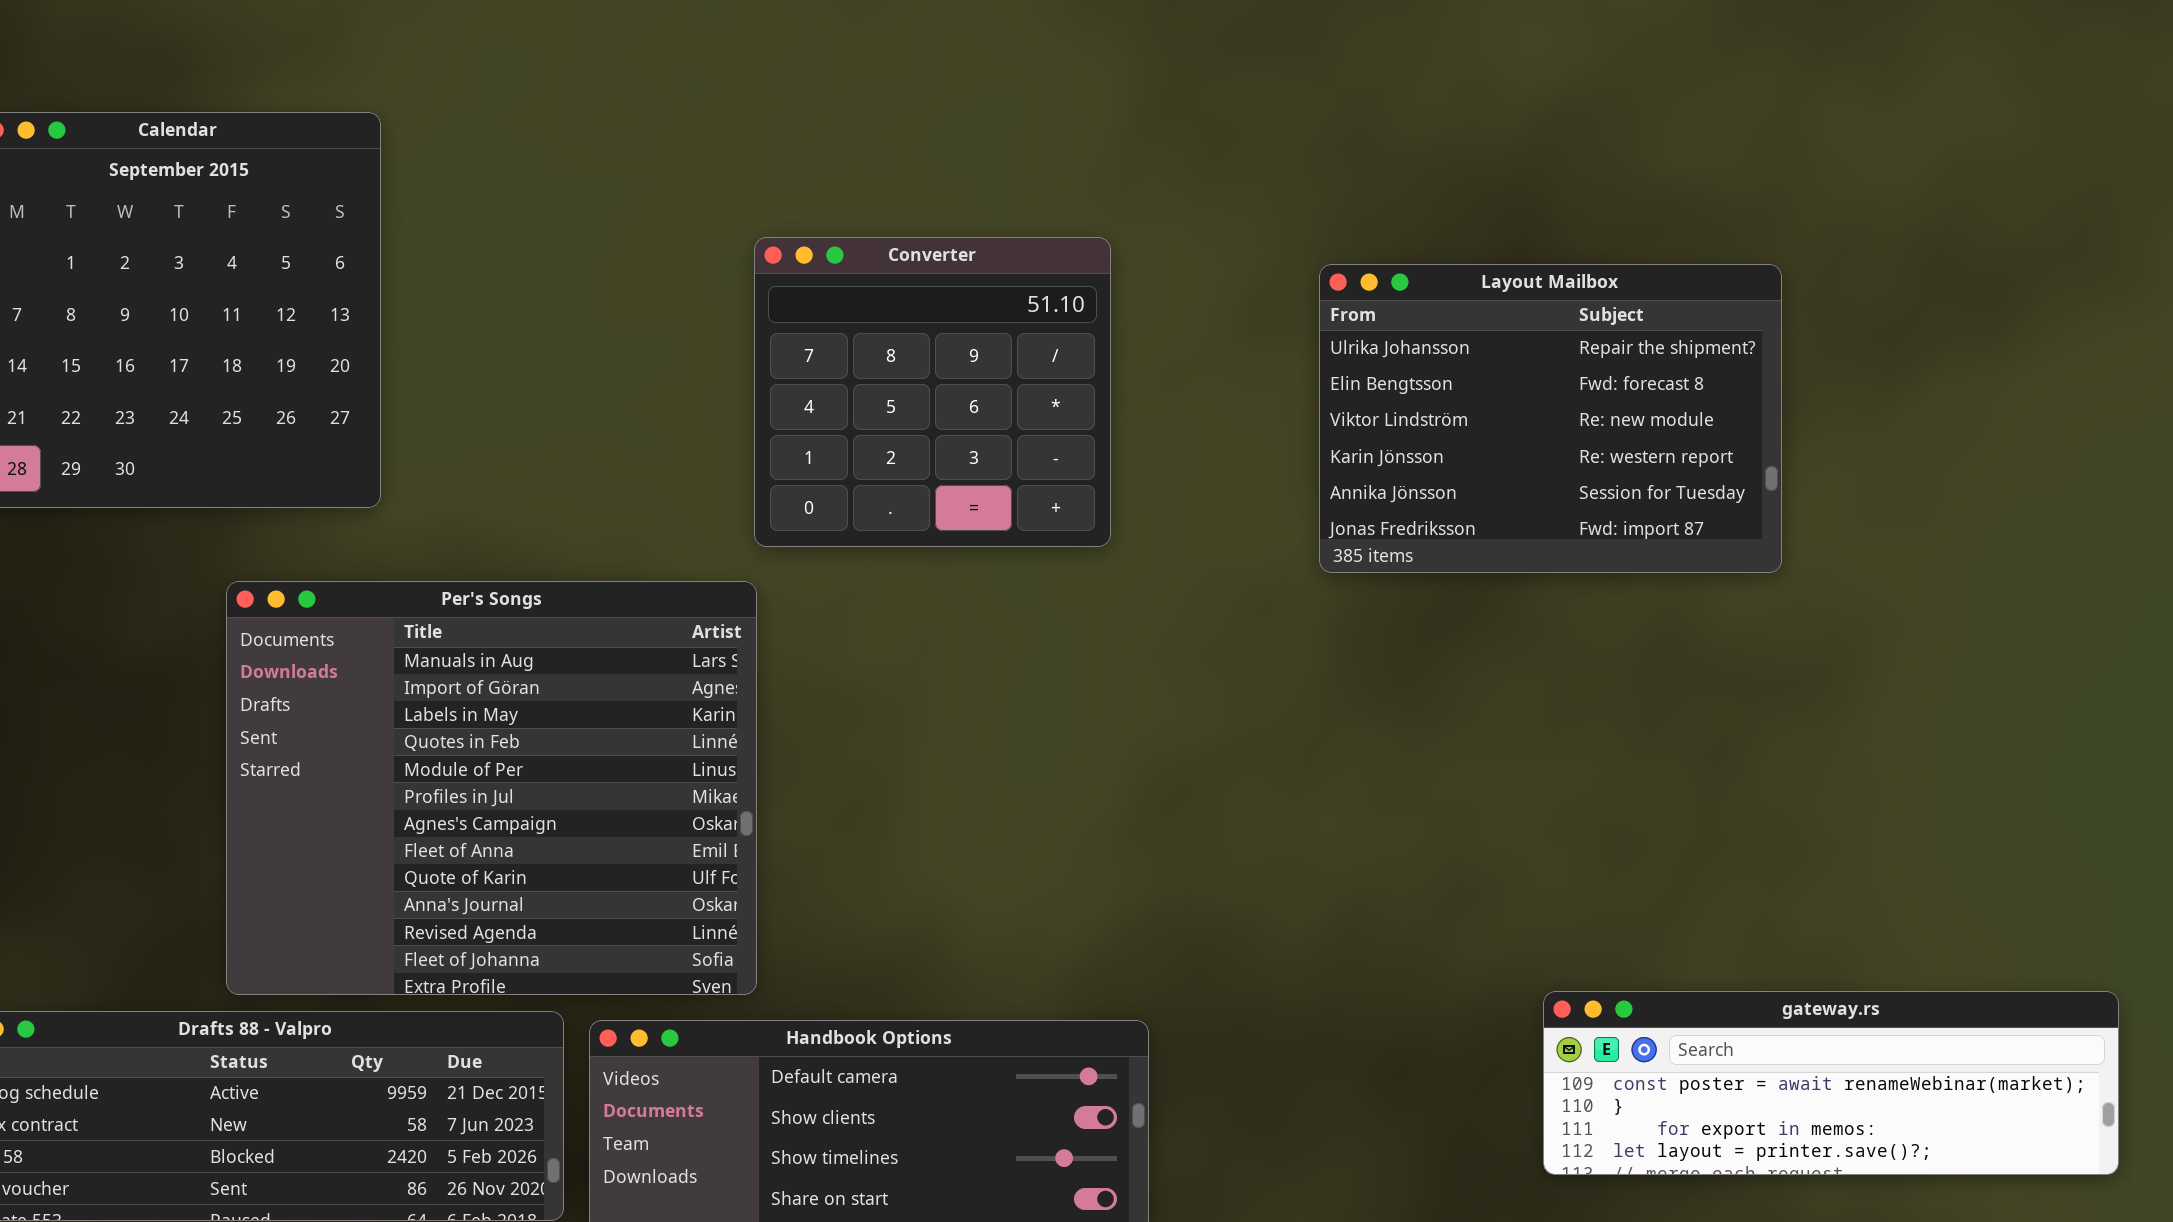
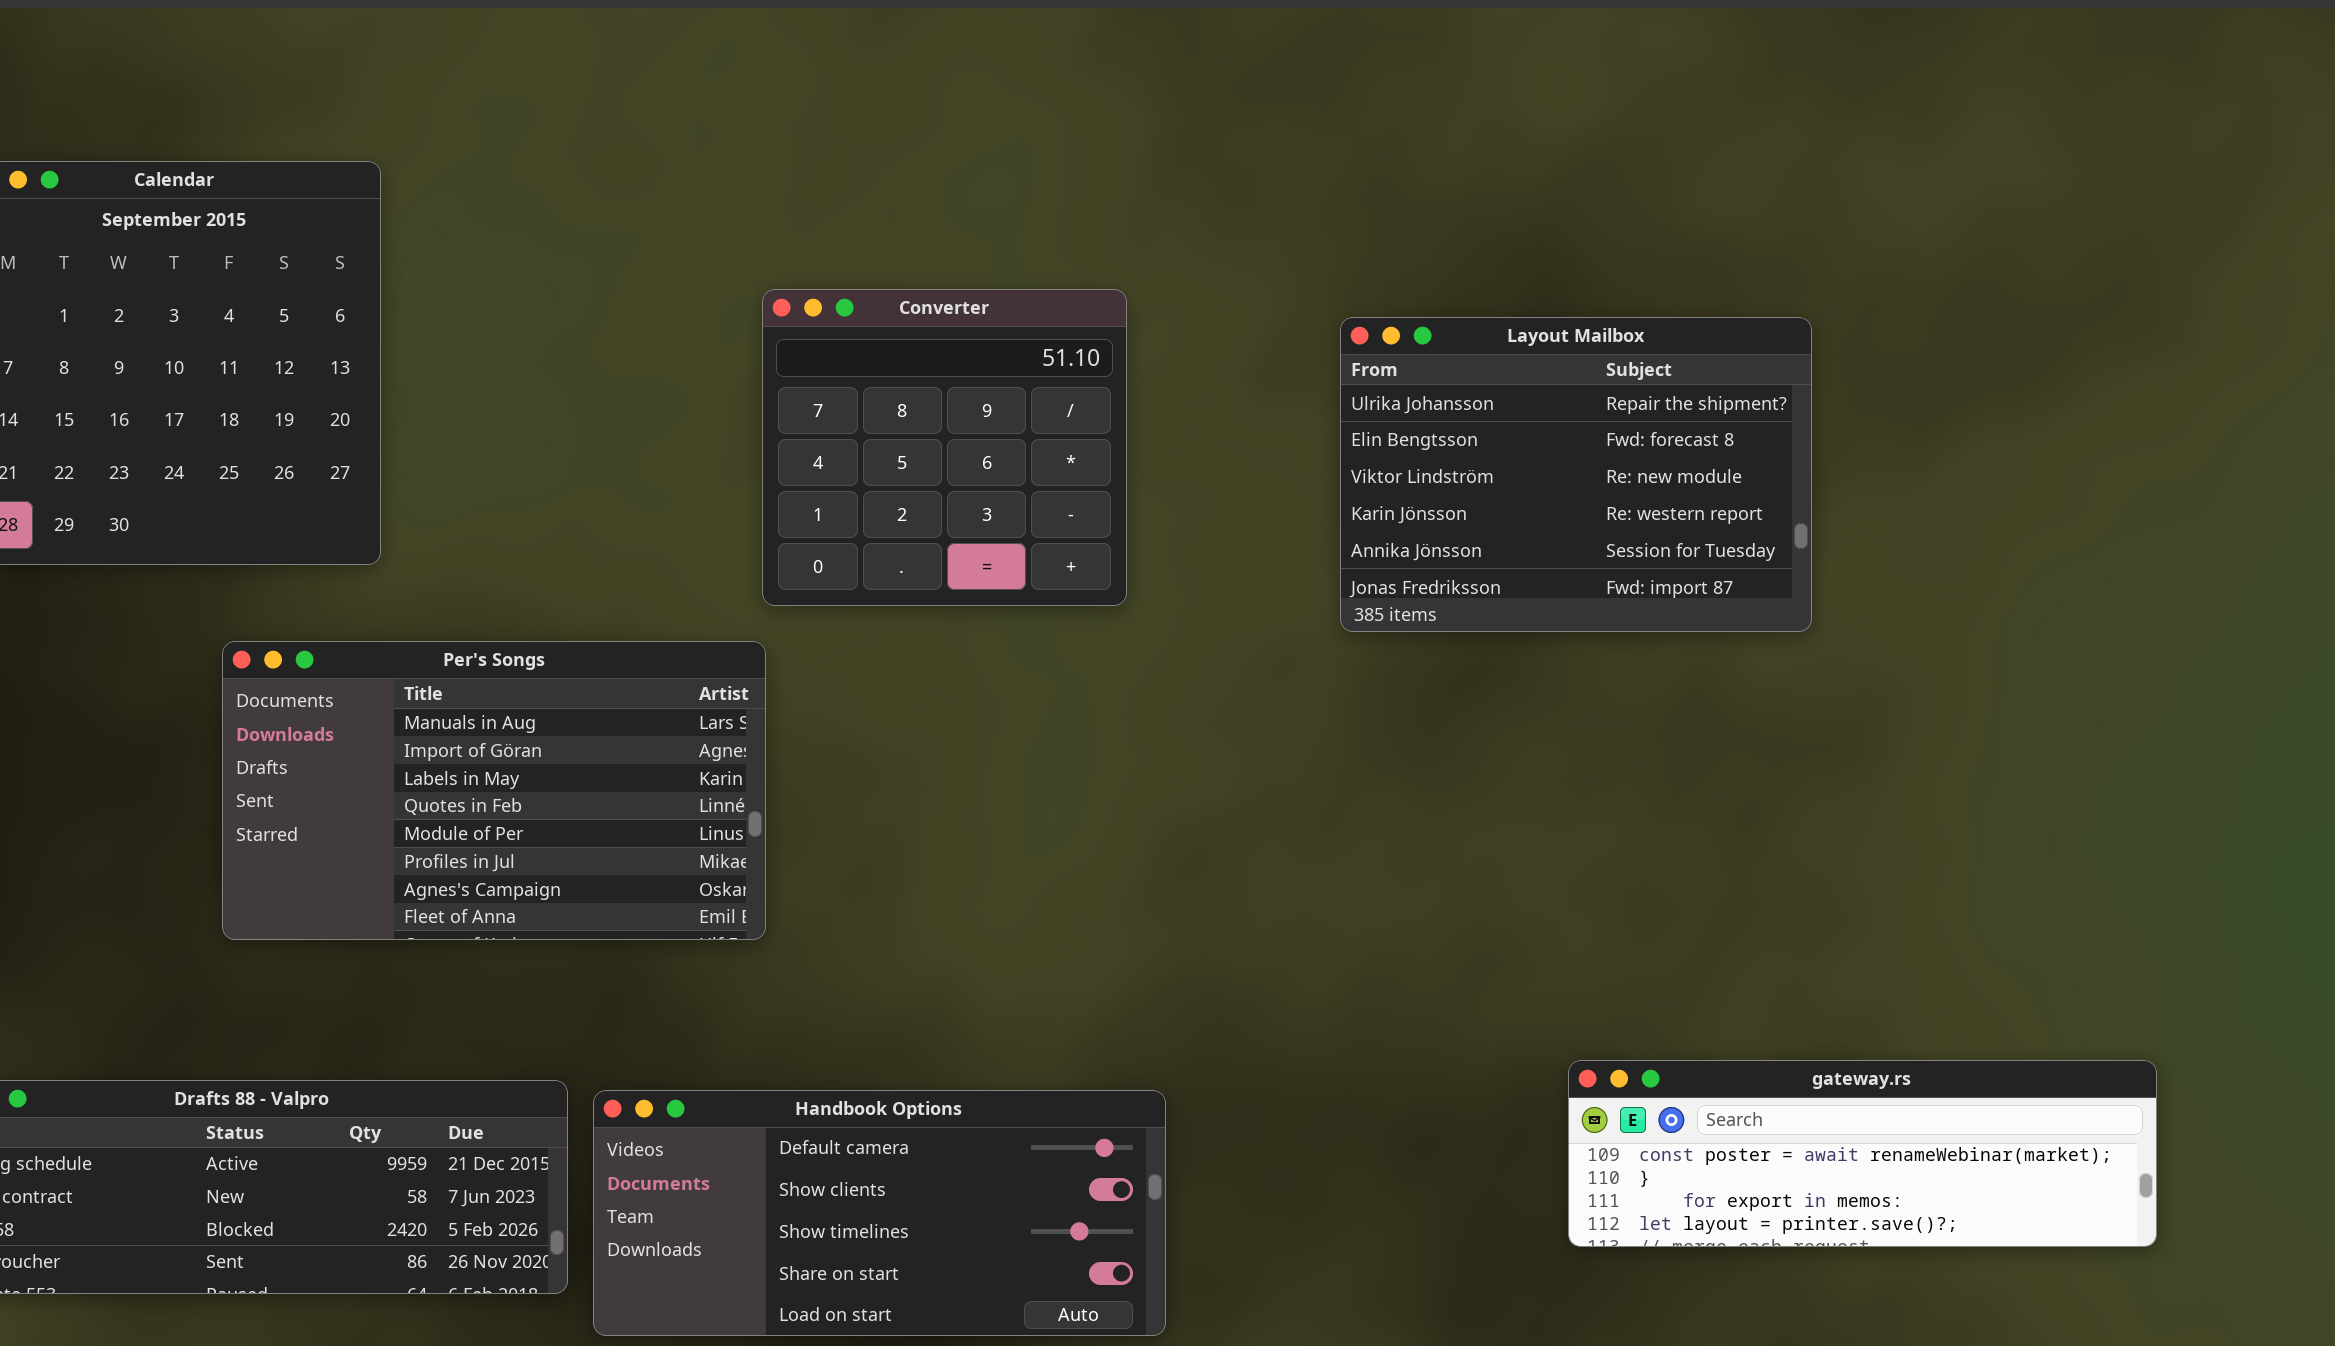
Per's Songs: [226,581,757,995] -> [222,641,766,940], resized

